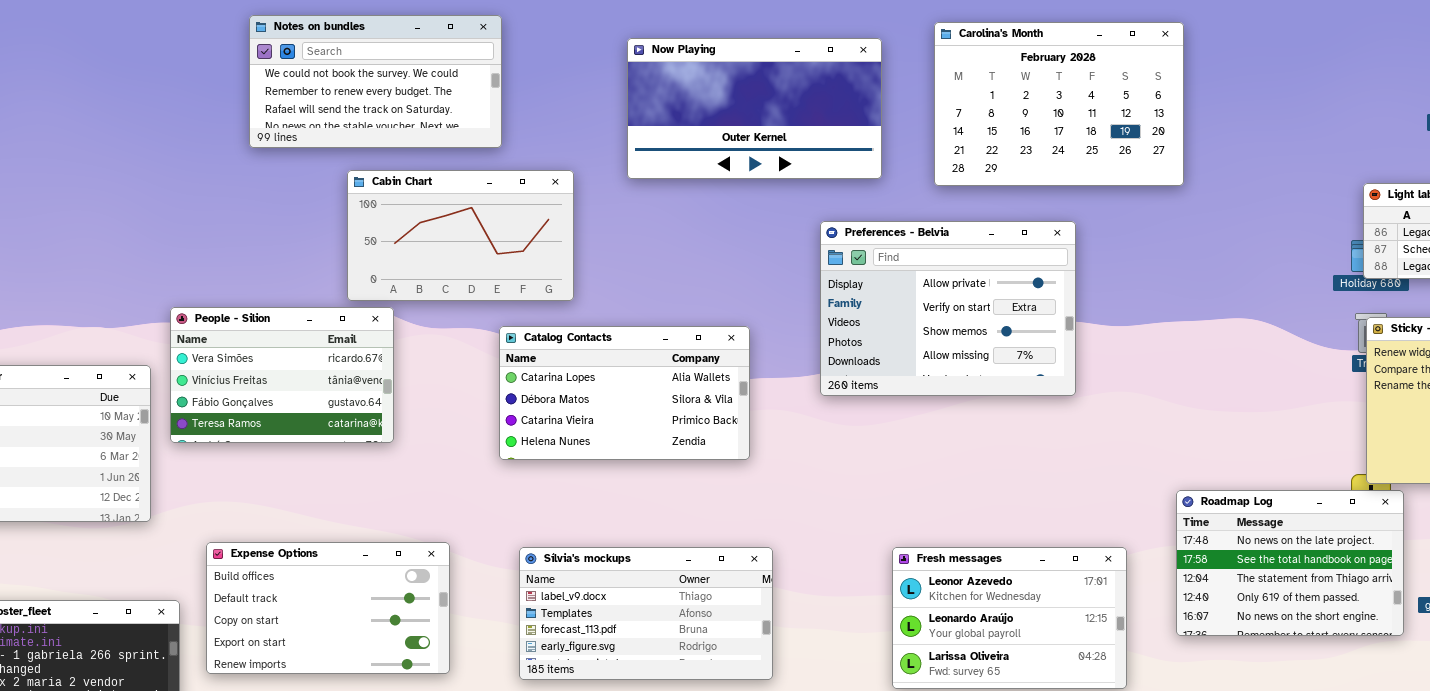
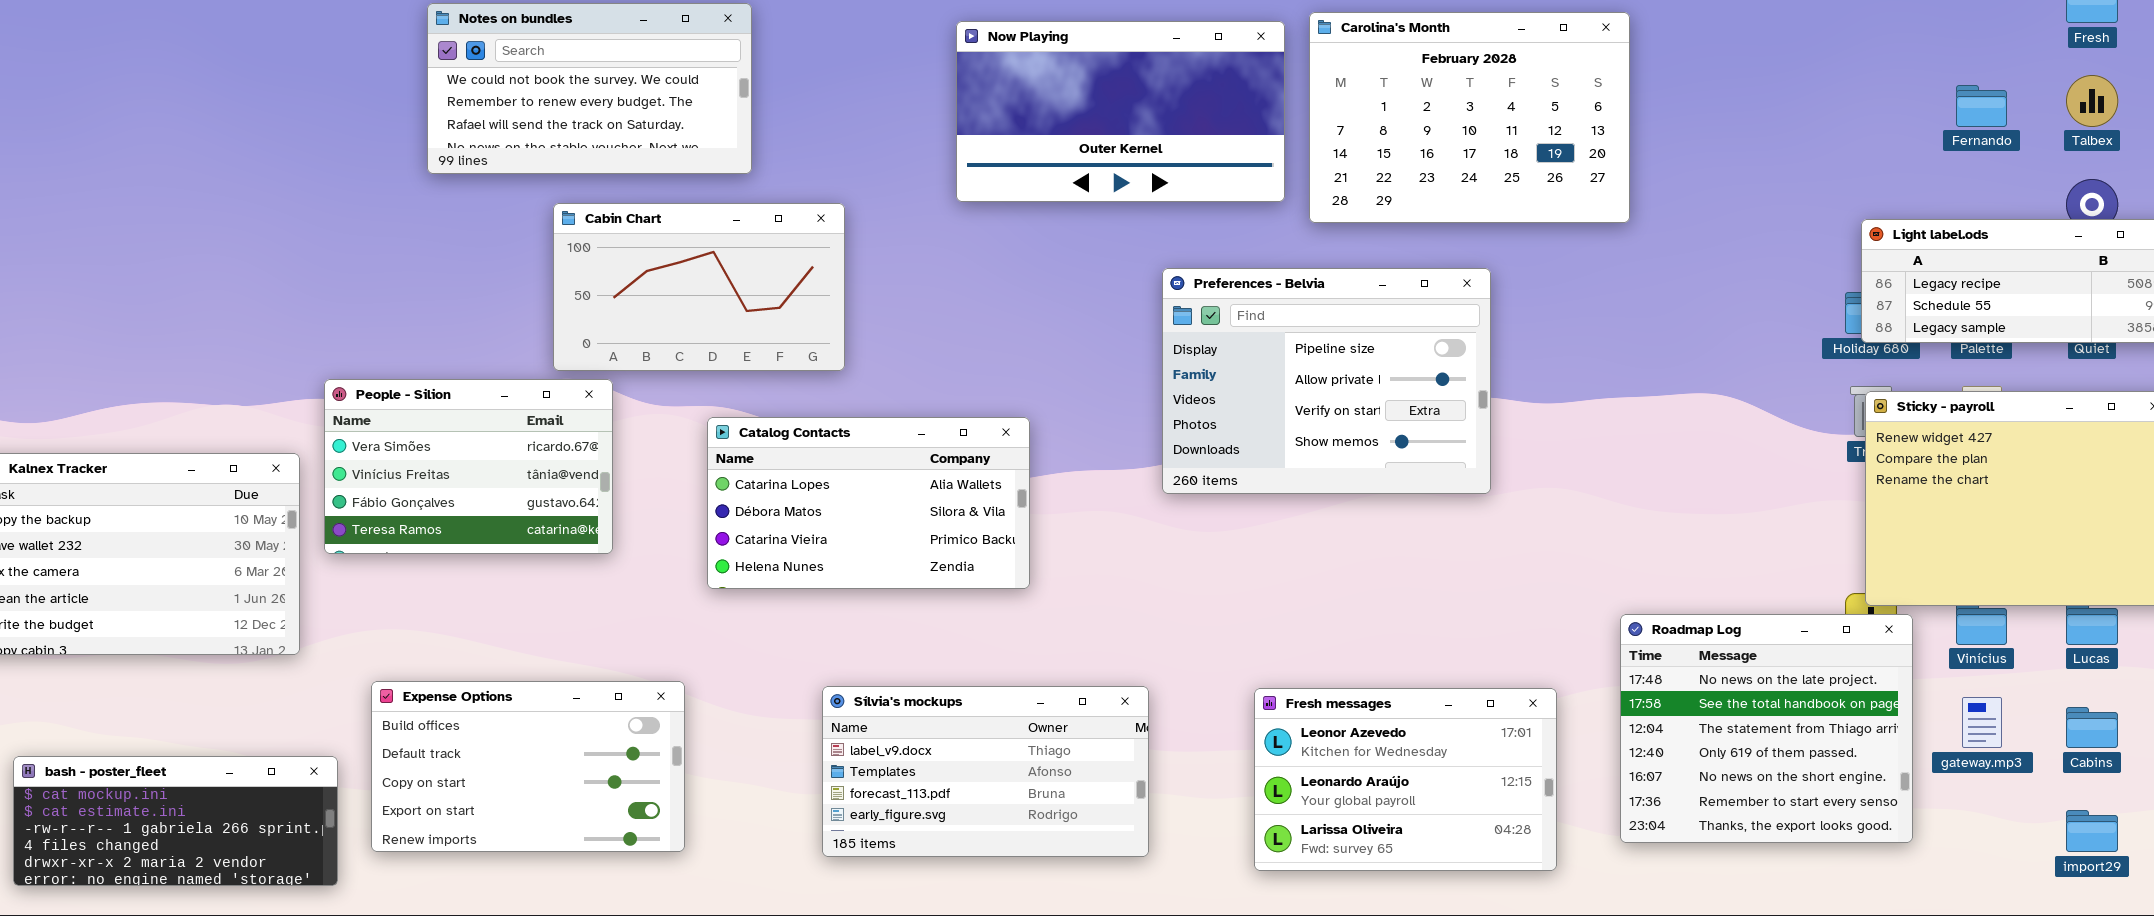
Now Playing: [627,38,882,179] -> [956,21,1285,202], moved
Preferences - Belvia: [820,221,1076,396] -> [1162,268,1491,494], scrolled up 1 row
Catalog Contacts: [499,326,750,460] -> [707,417,1030,589], moved
Roadmap Log: [1176,490,1404,636] -> [1620,614,1913,843], resized
Sílvia's mockups: [519,547,773,680] -> [822,686,1149,857], moved

